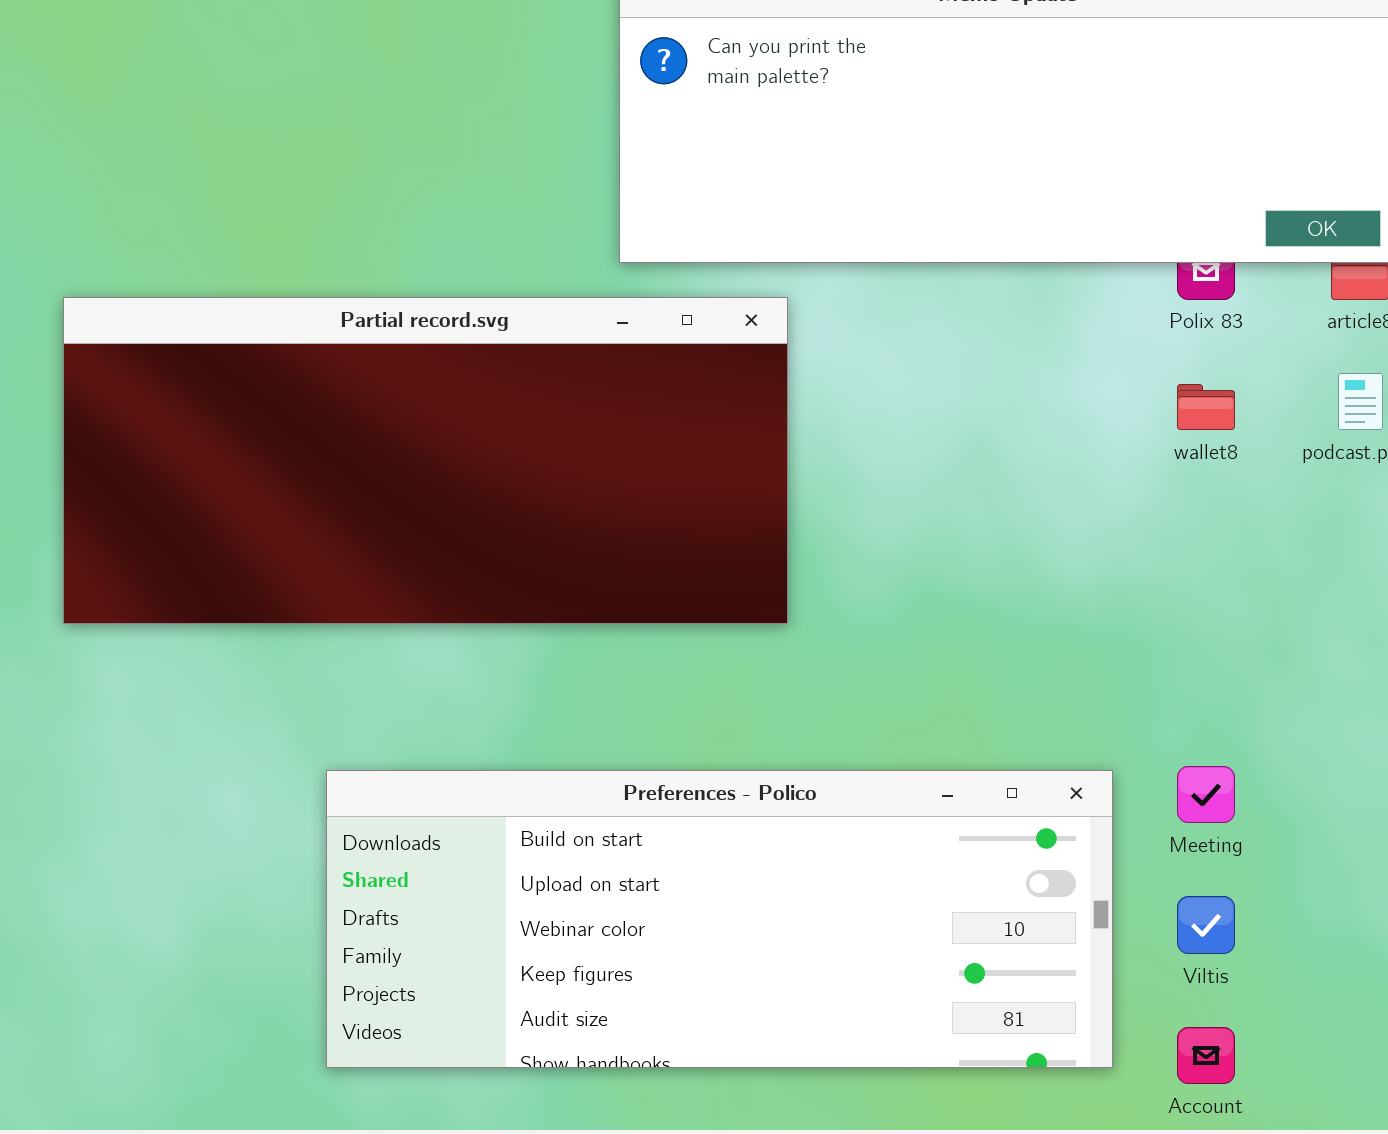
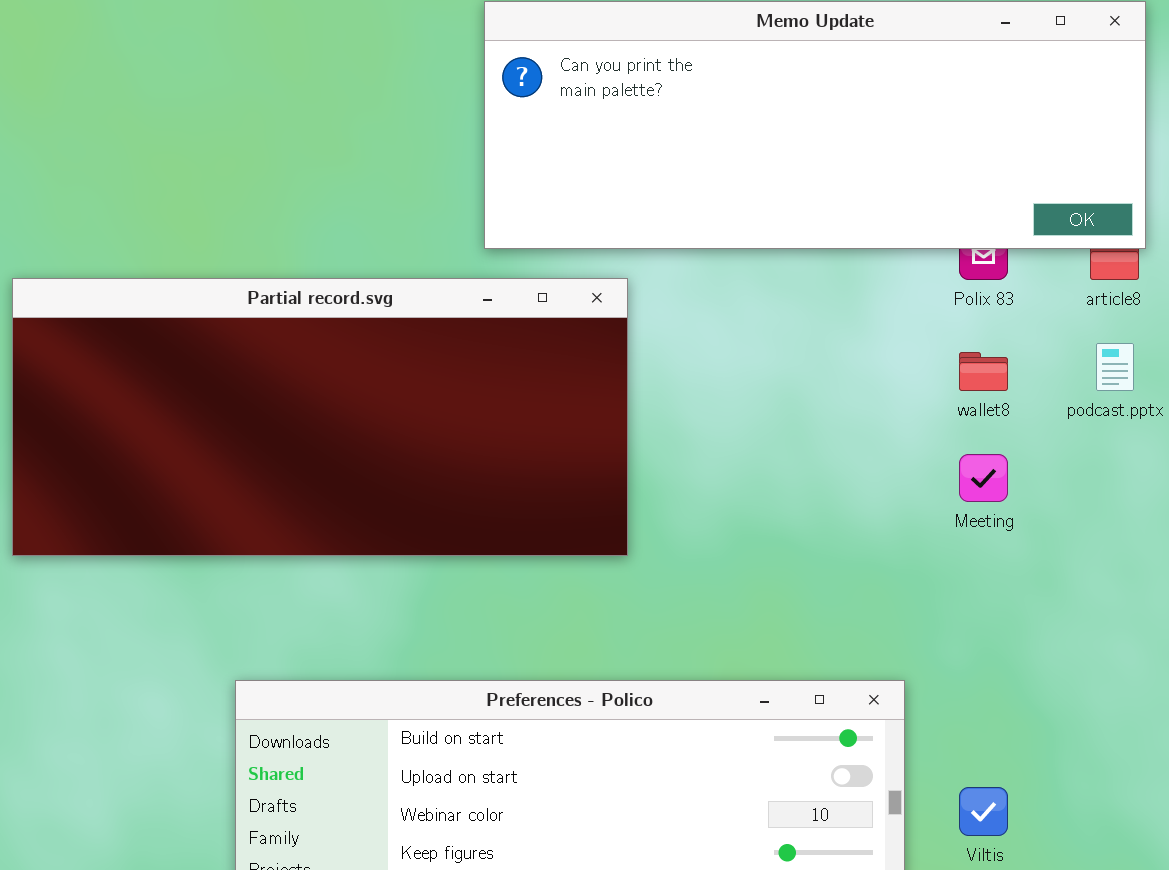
Meeting: [1177,766,1235,823] -> [959,454,1008,502], moved

